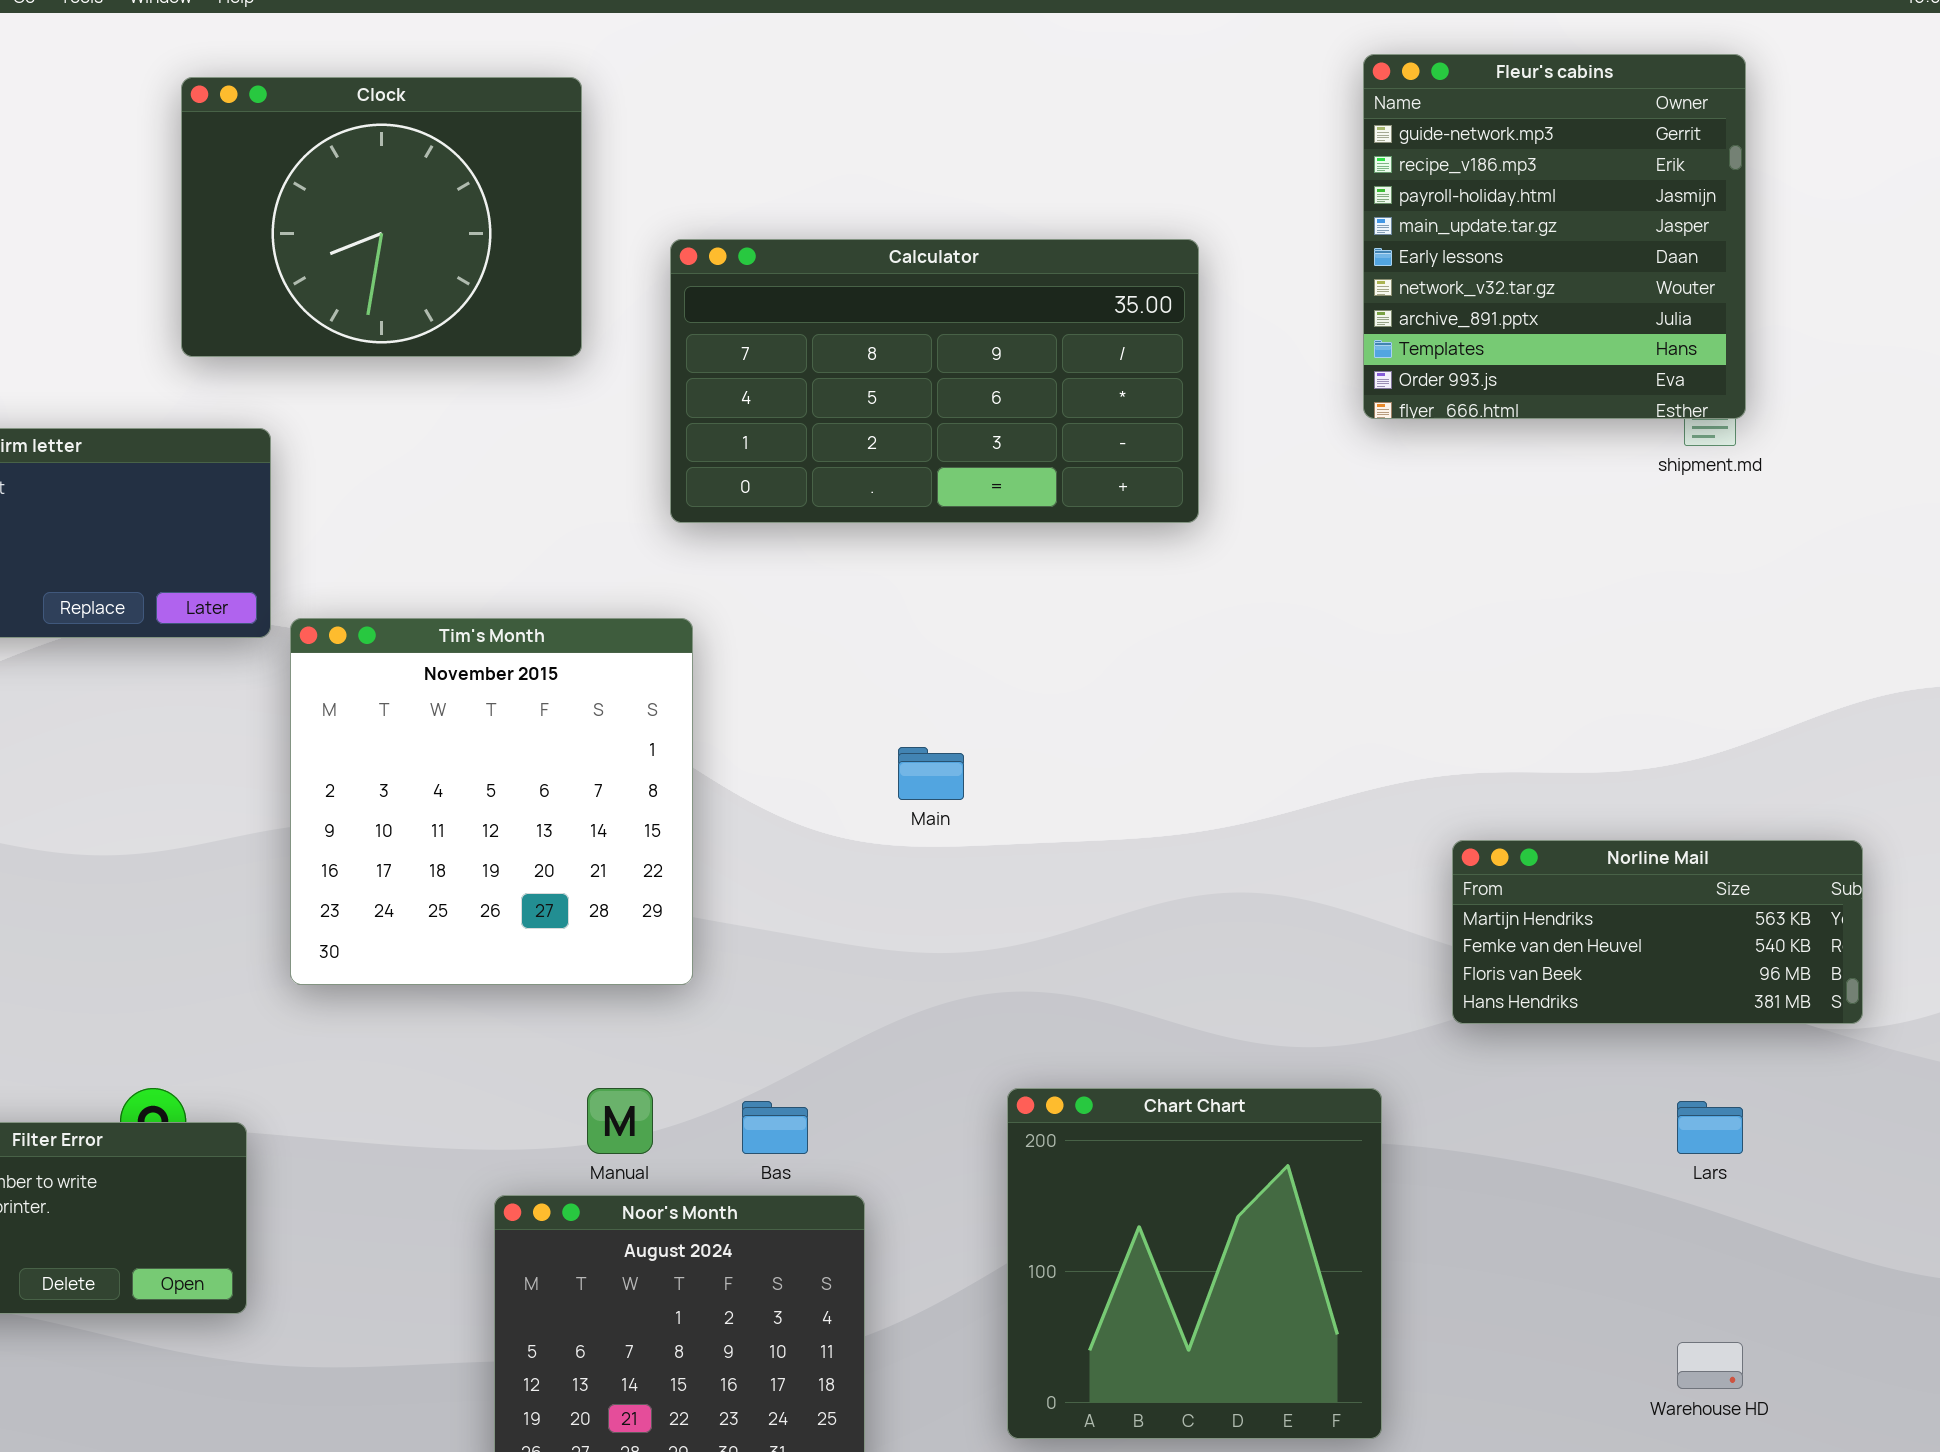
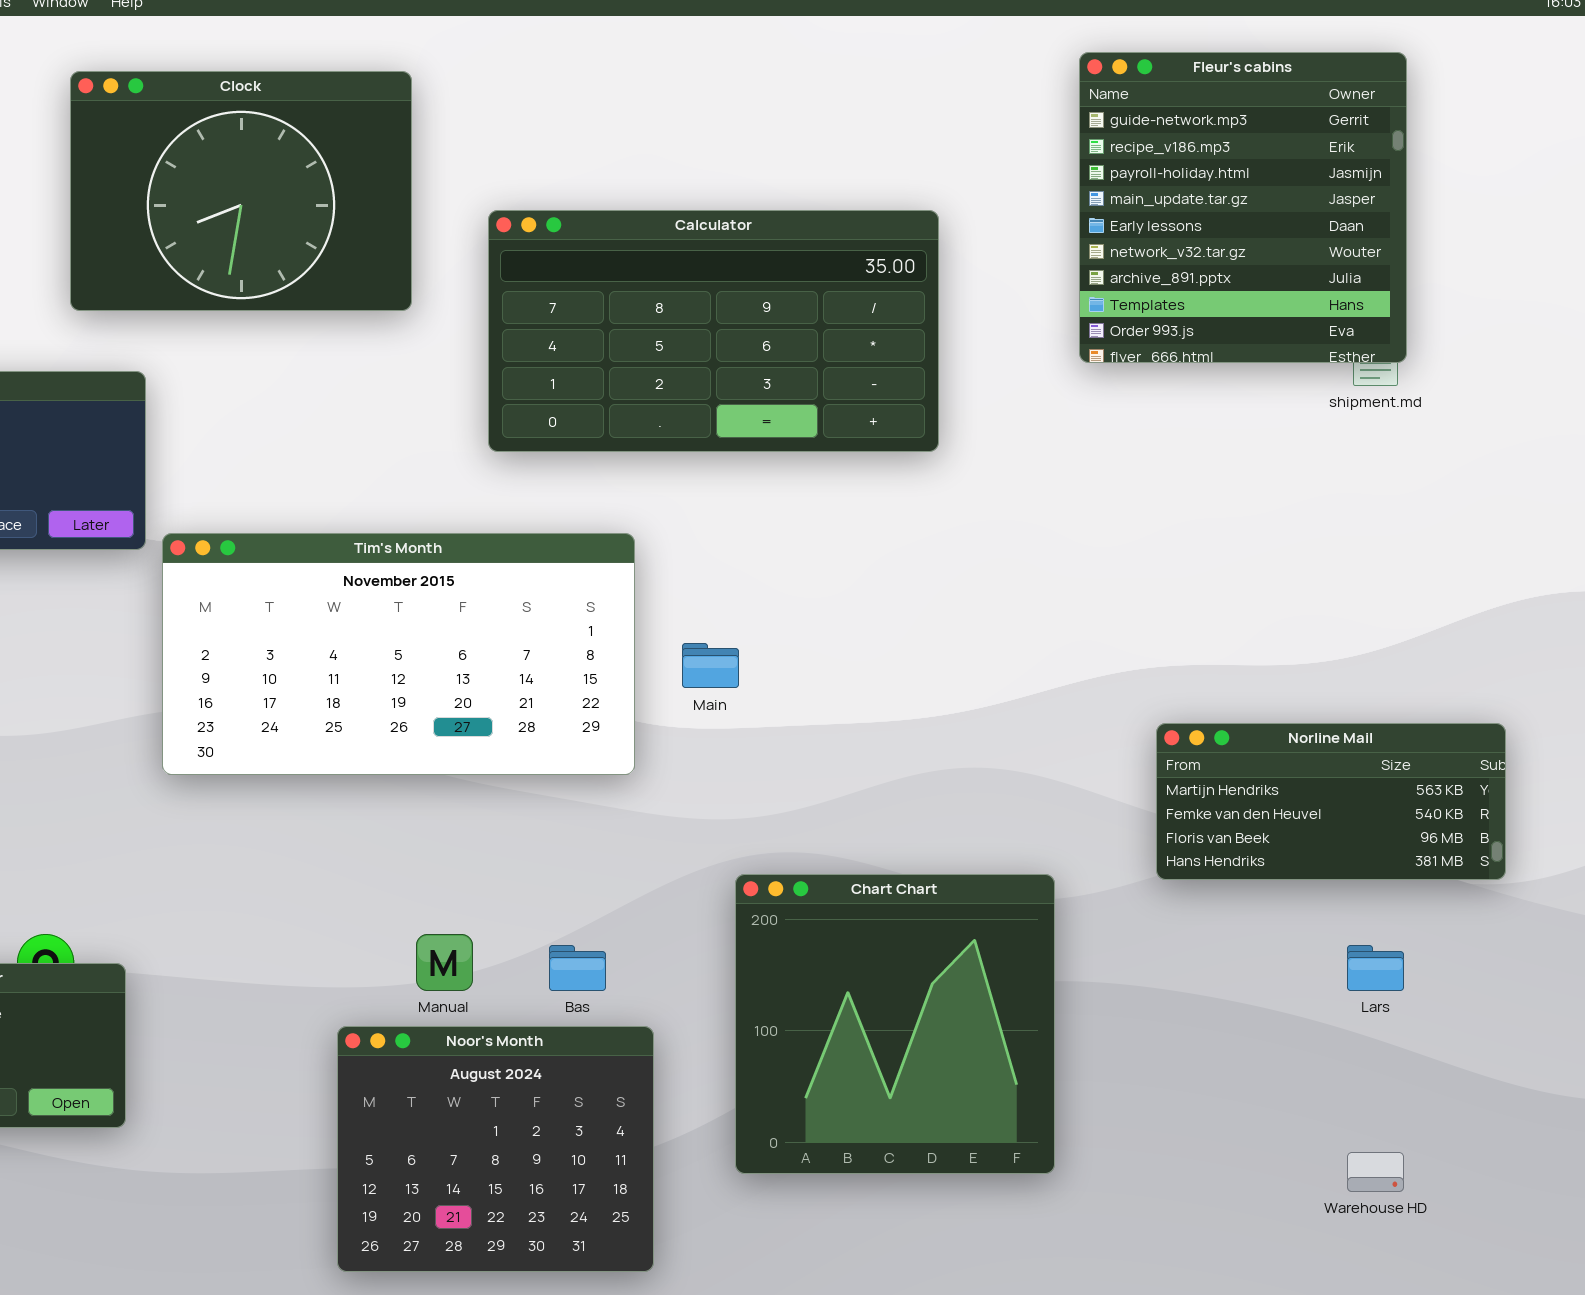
Tim's Month: [290,618,693,985] -> [162,533,635,775], resized
Chart Chart: [1007,1088,1382,1439] -> [735,874,1055,1174], moved

